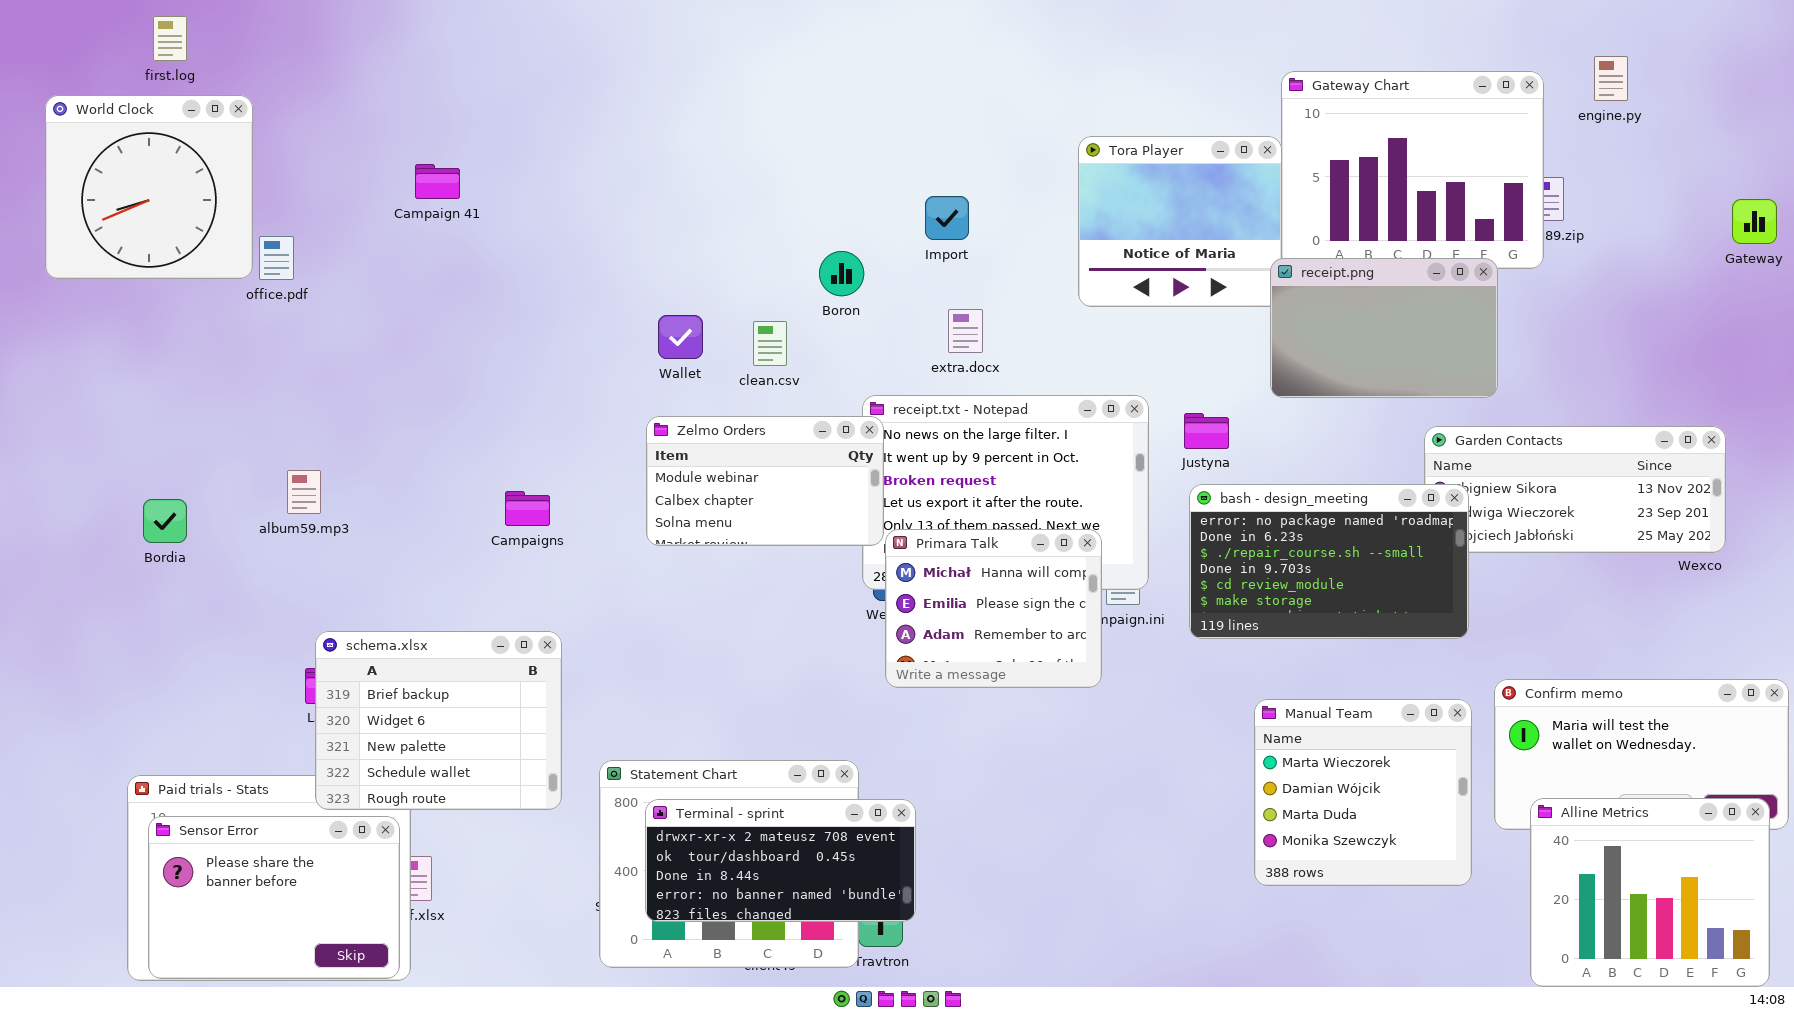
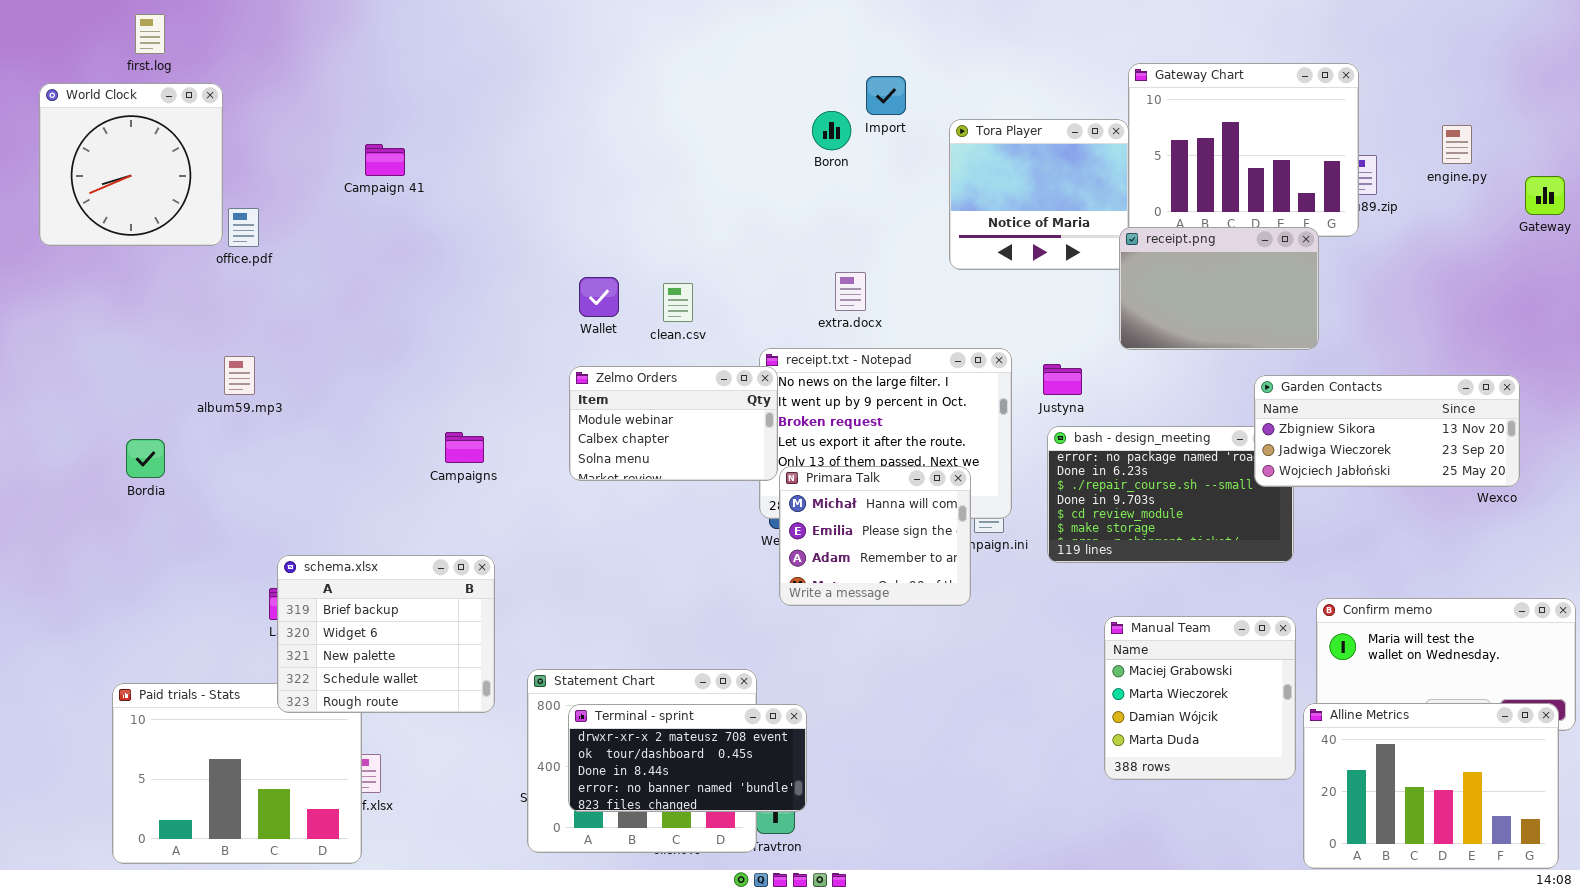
engine.py: [1594,56,1628,101] -> [1442,125,1472,164], moved
Import: [925,196,969,240] -> [866,76,906,115], moved
Boron: [819,251,864,296] -> [812,111,851,150], moved
Garden Contacts: [1424,426,1726,553] -> [1254,375,1520,487], raised
album59.mp3: [287,470,321,514] -> [224,356,255,395], moved
Manual Team: [1254,699,1472,886] -> [1104,616,1296,780], scrolled up 1 row
Alline Metrics: [1530,798,1770,987] -> [1303,703,1559,869], resized
Sensor Error: [148,816,400,979] -> none, closed

